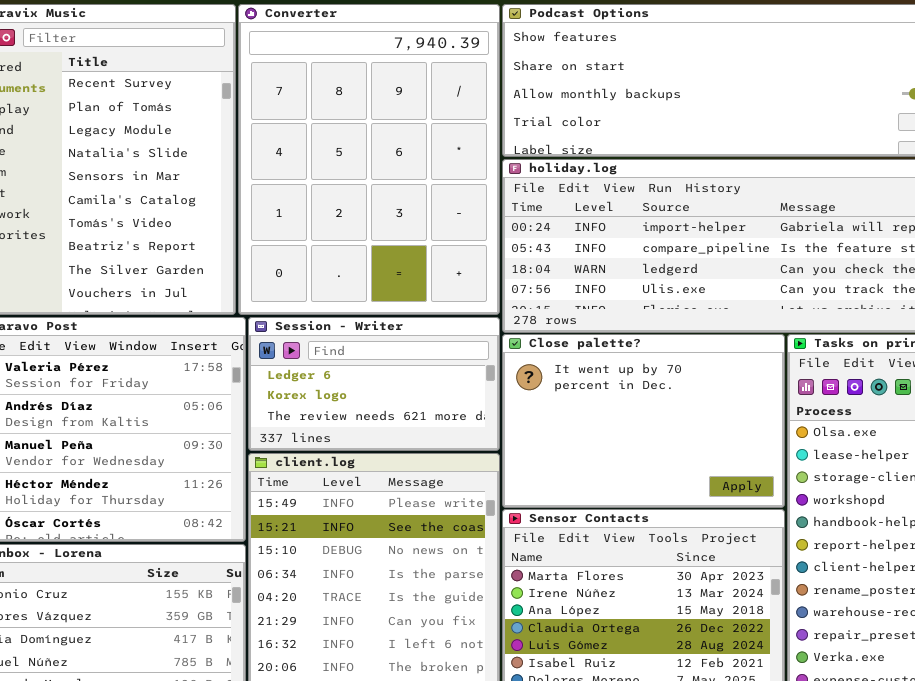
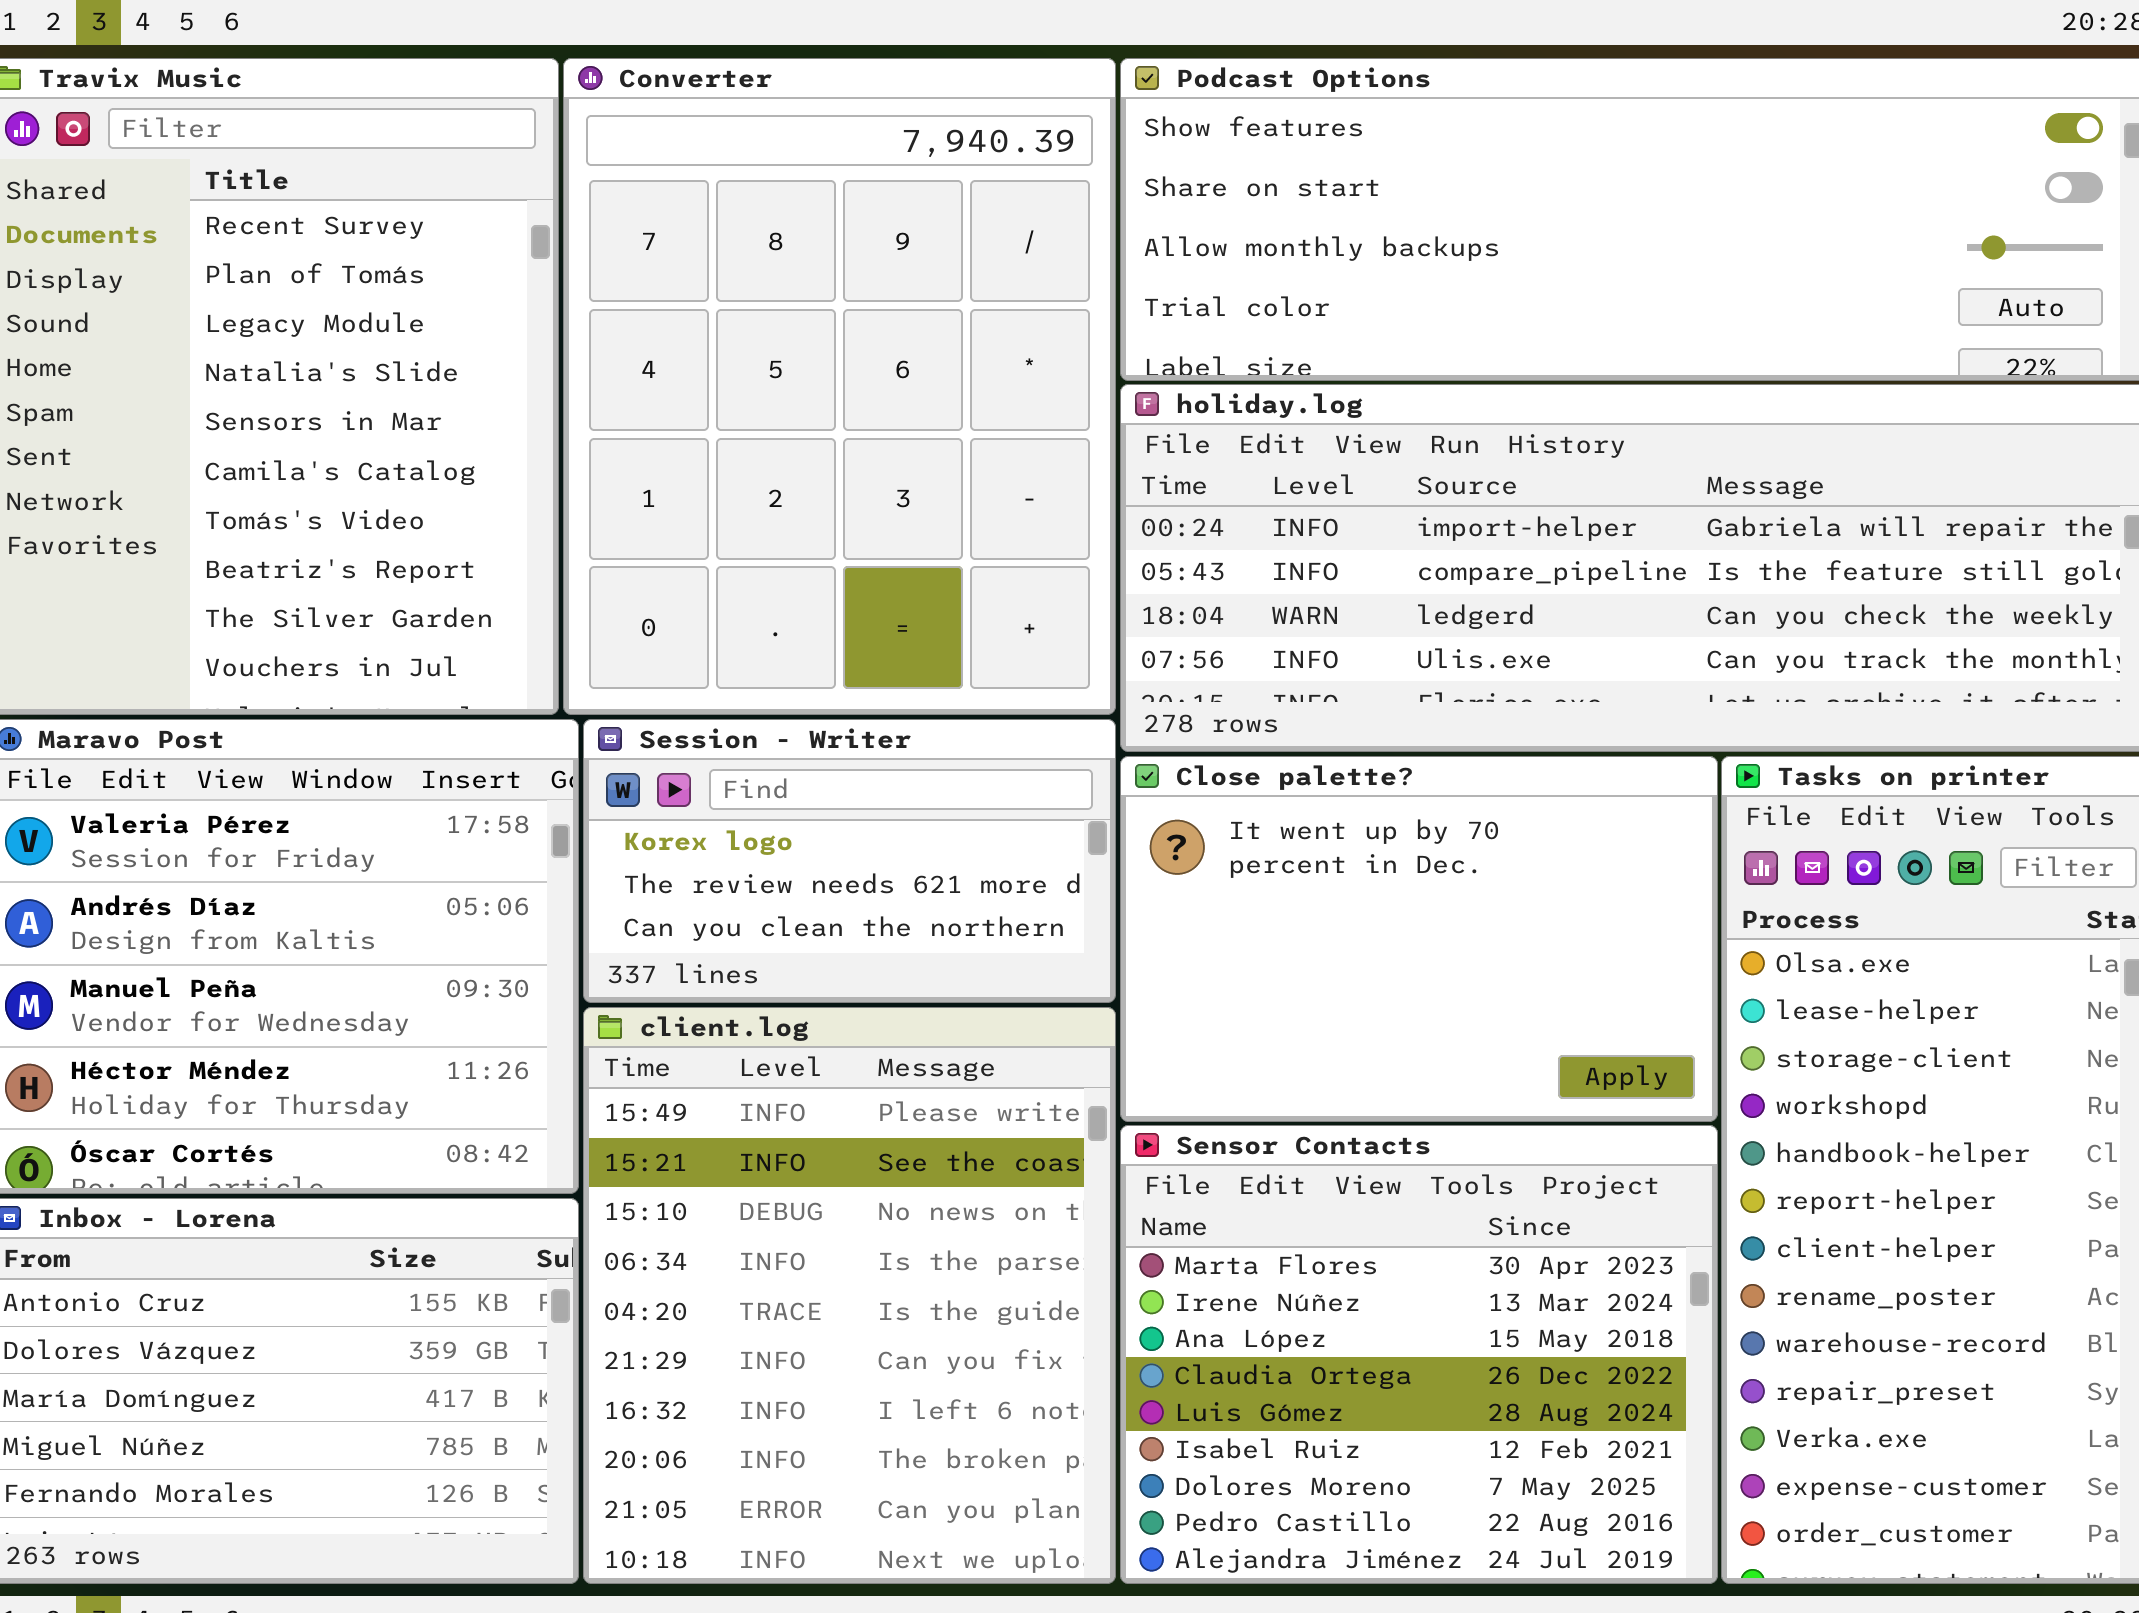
Session - Writer: [248,317,500,451] -> [583,719,1116,1003], scrolled down 1 row

